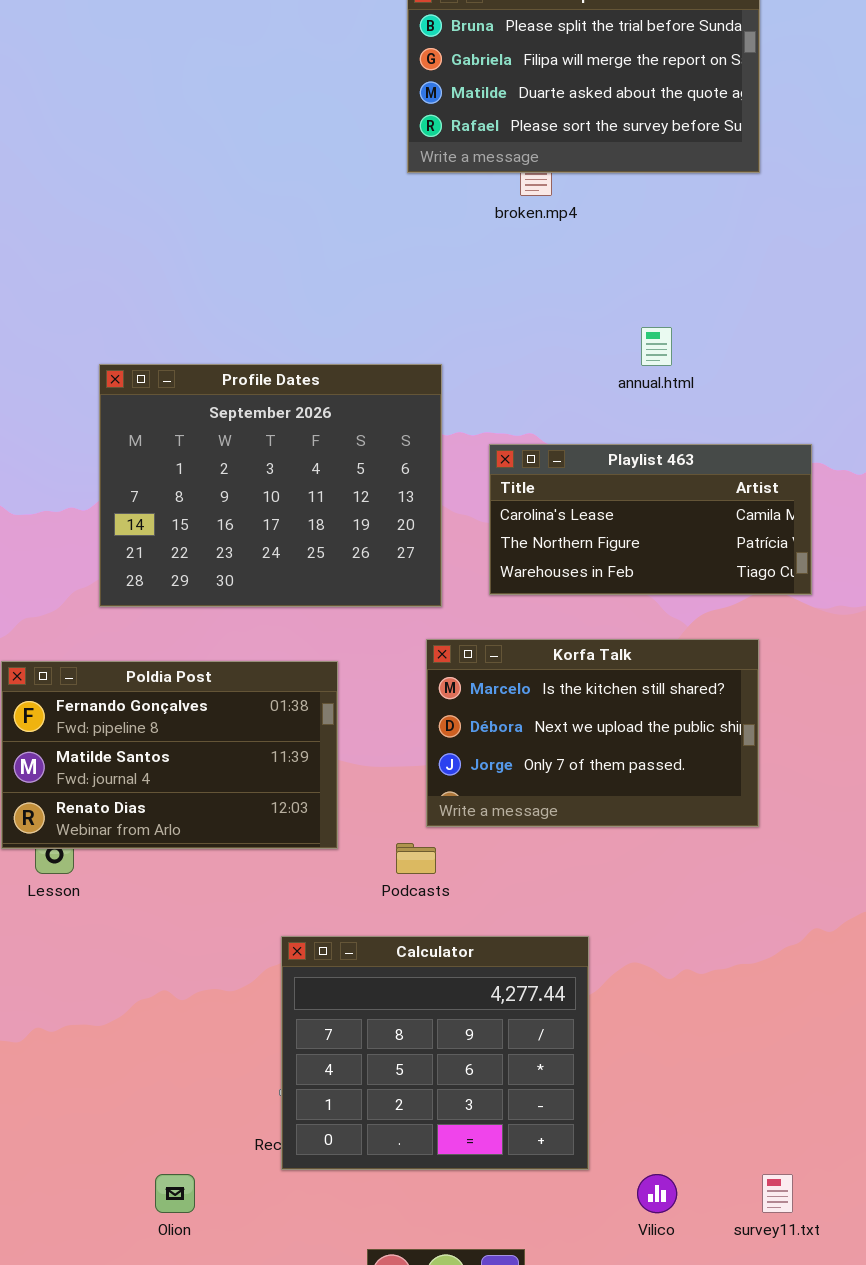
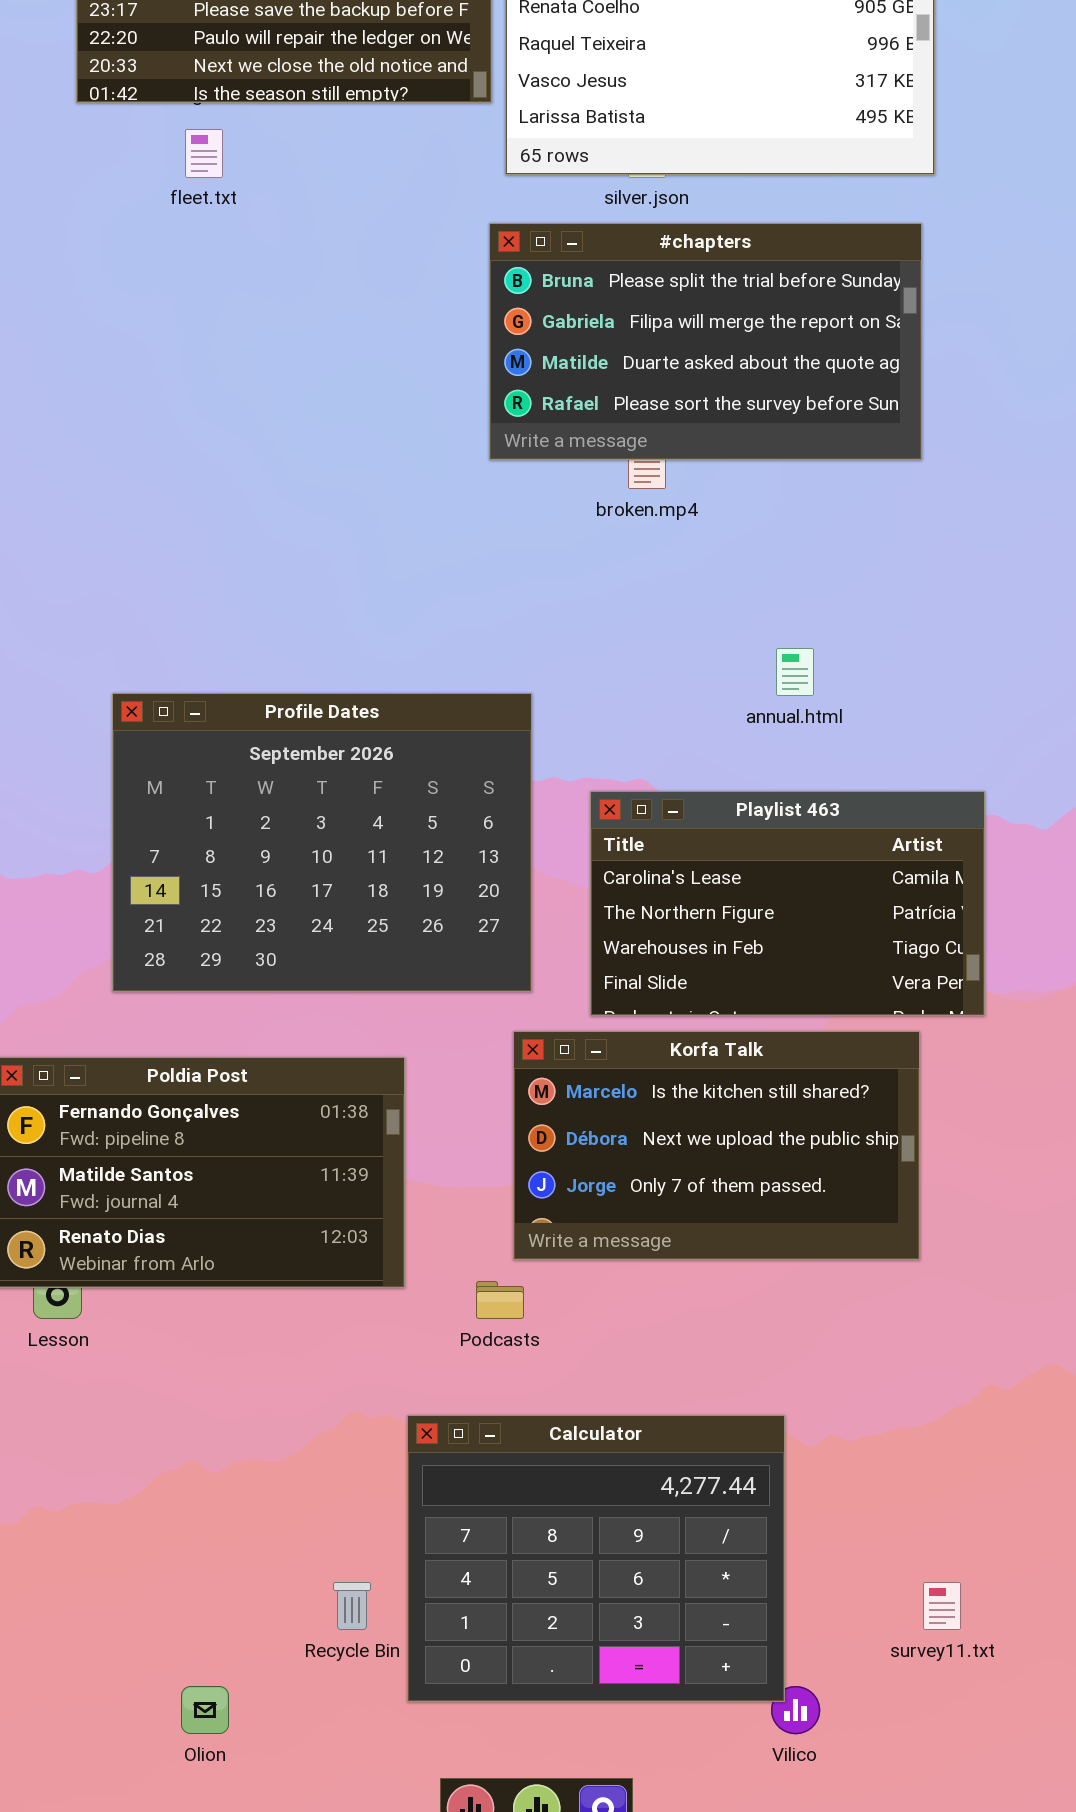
Playlist 463: [489,444,812,595] -> [590,791,985,1016], resized
Calculator: [281,936,589,1170] -> [407,1415,785,1702], moved
survey11.txt: [762,1174,793,1213] -> [923,1582,961,1630], moved

